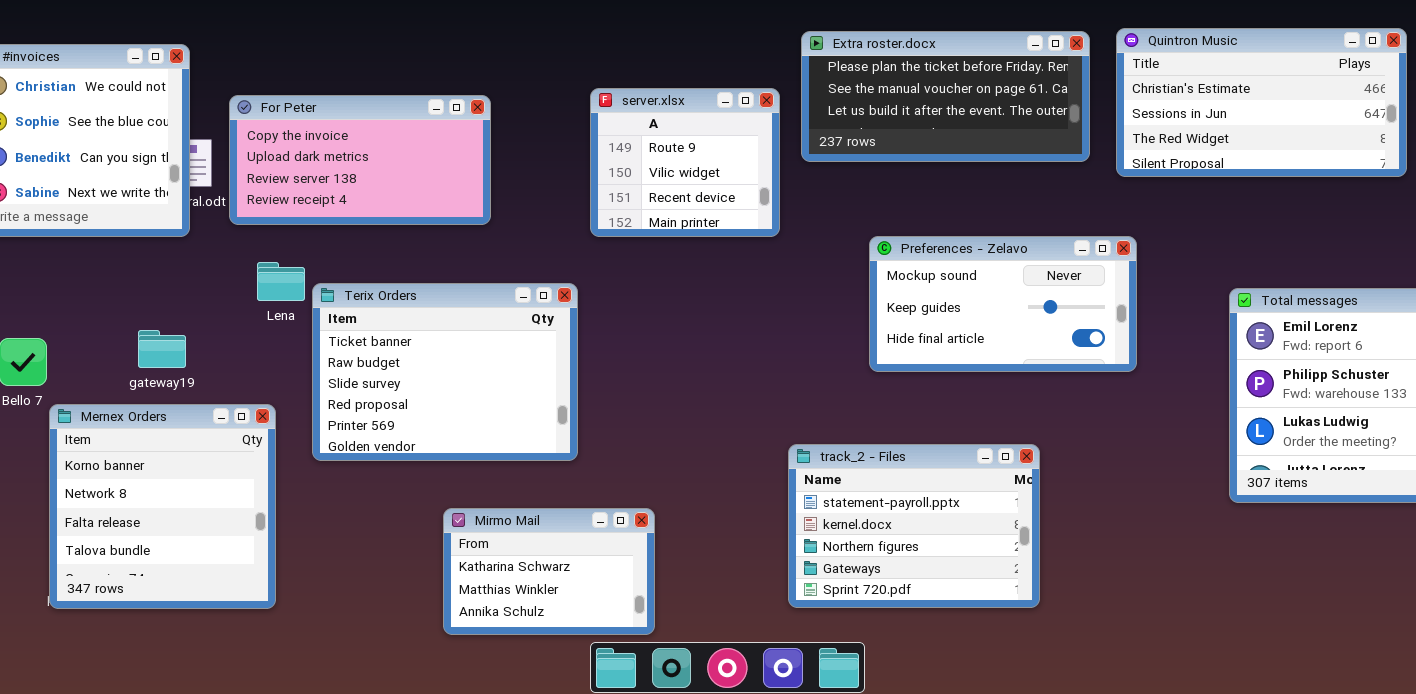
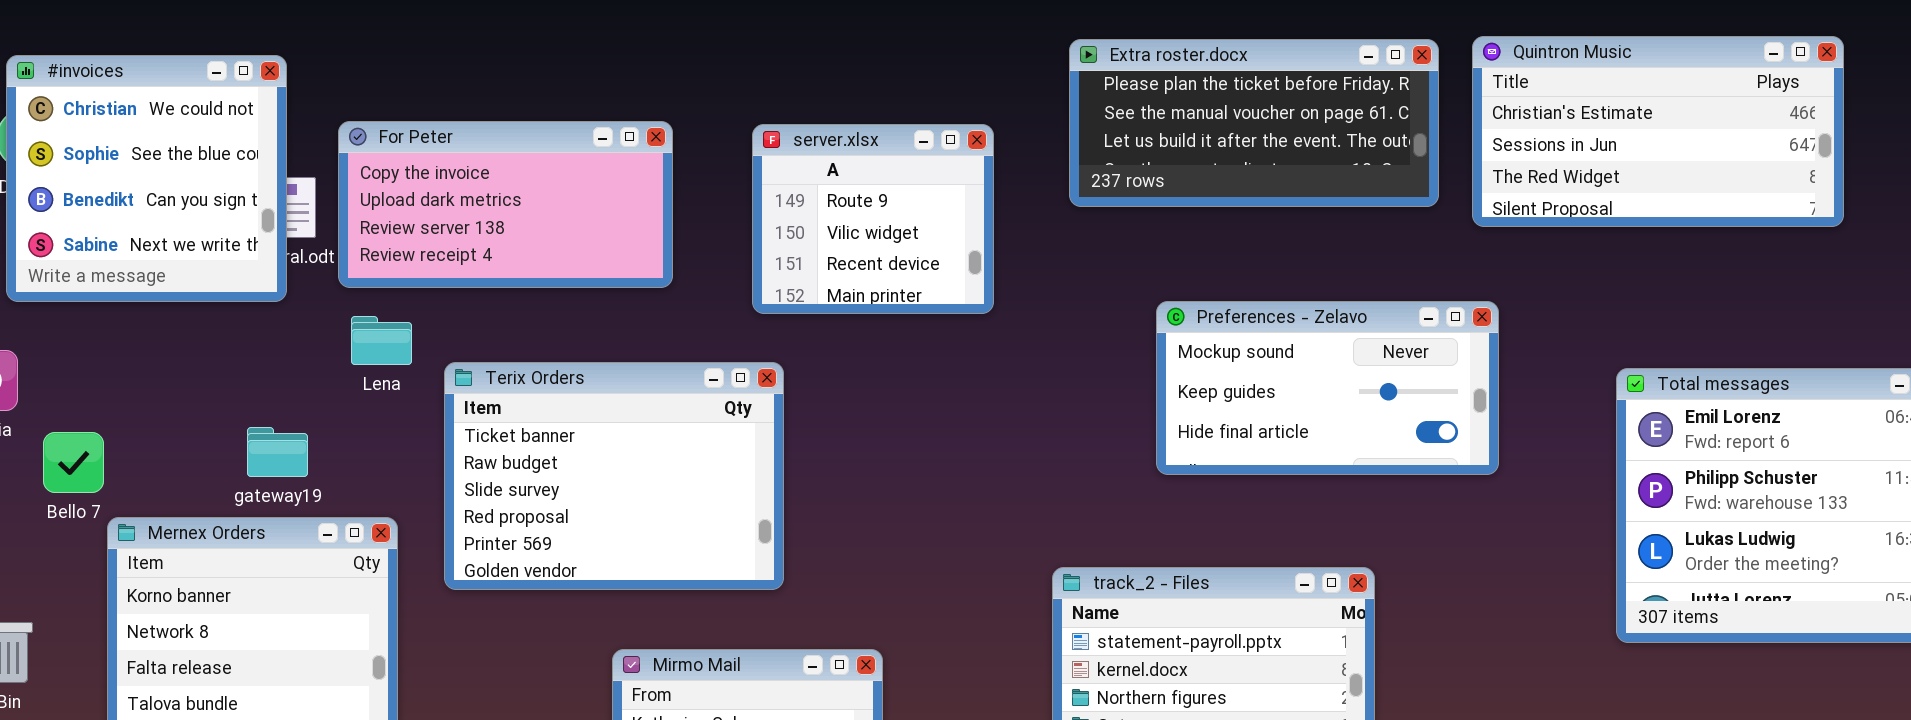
server.xlsx: [590,88,780,237] -> [752,124,994,314], moved
Lena: [257,262,305,301] -> [351,316,412,365], moved
gateway19: [138,330,186,368] -> [247,427,308,477], moved

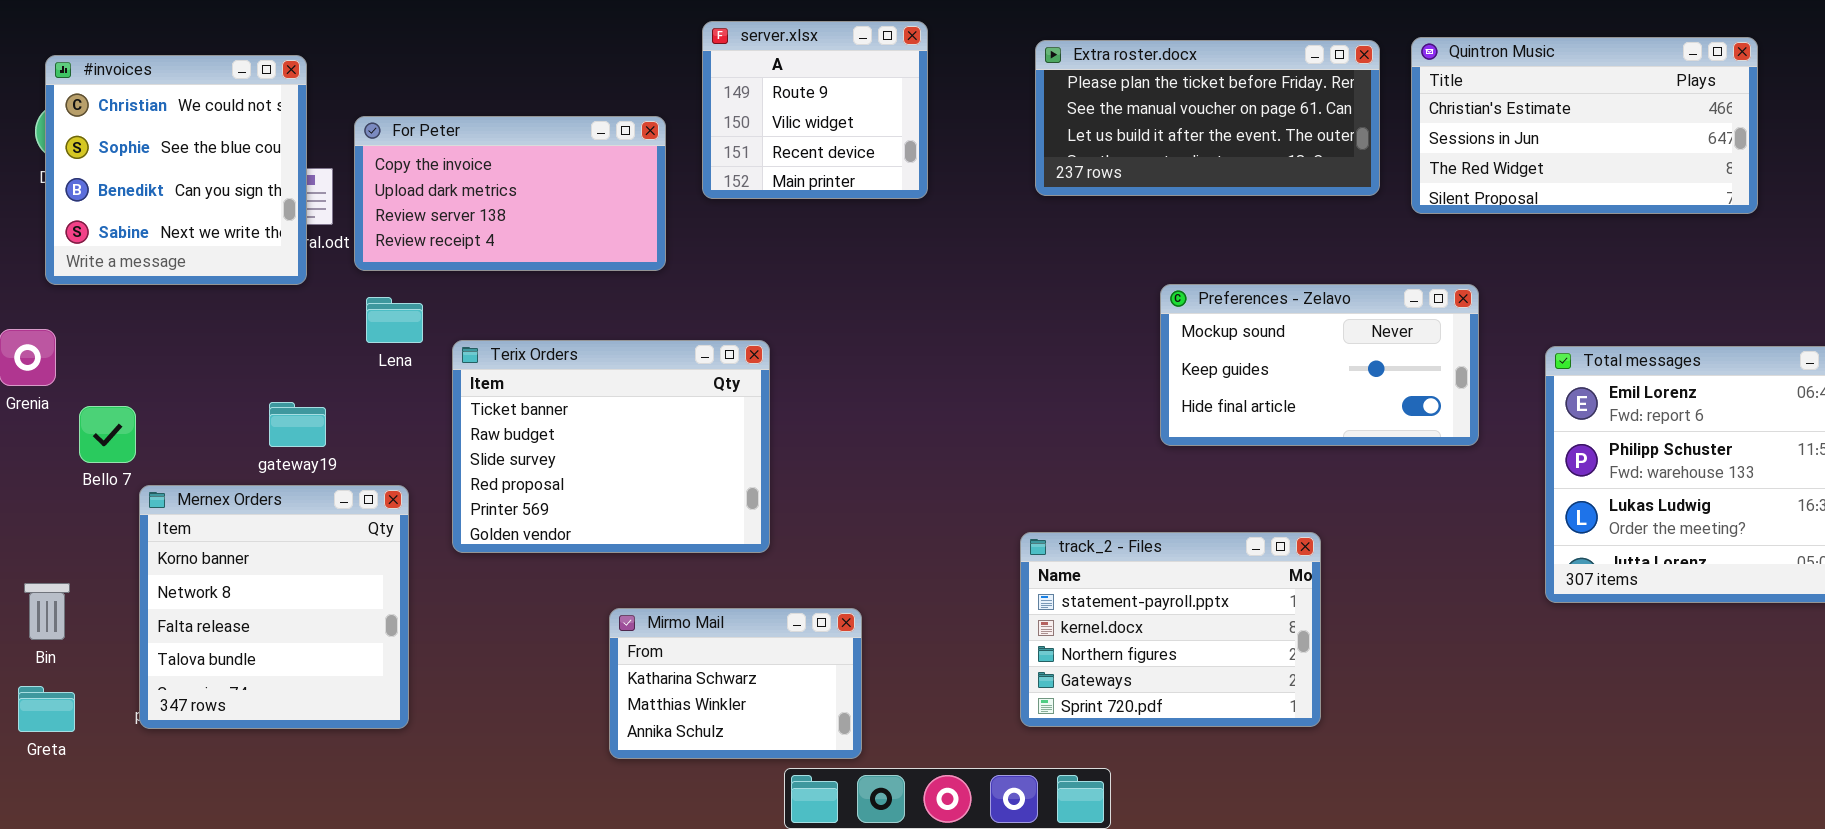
server.xlsx: [752,124,994,314] -> [702,21,928,199], moved
Preferences - Zelavo: [1156,301,1499,475] -> [1160,284,1479,446], moved

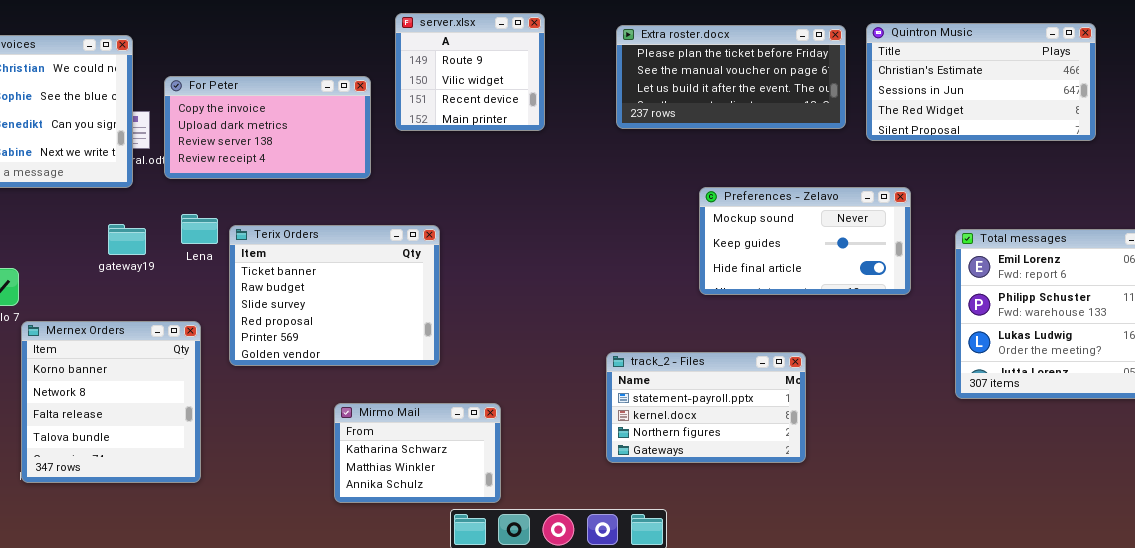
Lena: [366,297,423,343] -> [181,214,218,244], moved
gateway19: [269,402,326,447] -> [108,224,146,255], moved
track_2 - Files: [1020,532,1321,727] -> [606,352,806,463], resized

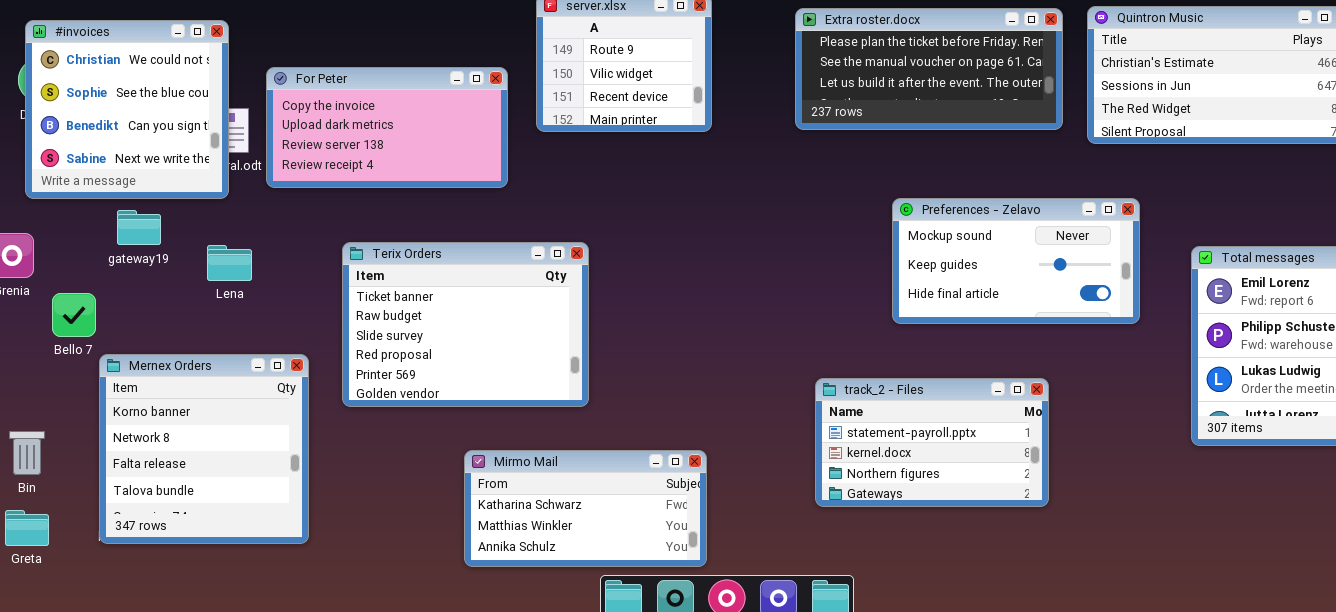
Lena: [181,214,218,244] -> [207,245,252,281], moved
gateway19: [108,224,146,255] -> [117,210,161,245], moved
track_2 - Files: [606,352,806,463] -> [815,378,1049,507], moved
Mirmo Mail: [334,403,501,503] -> [464,450,707,567], resized

